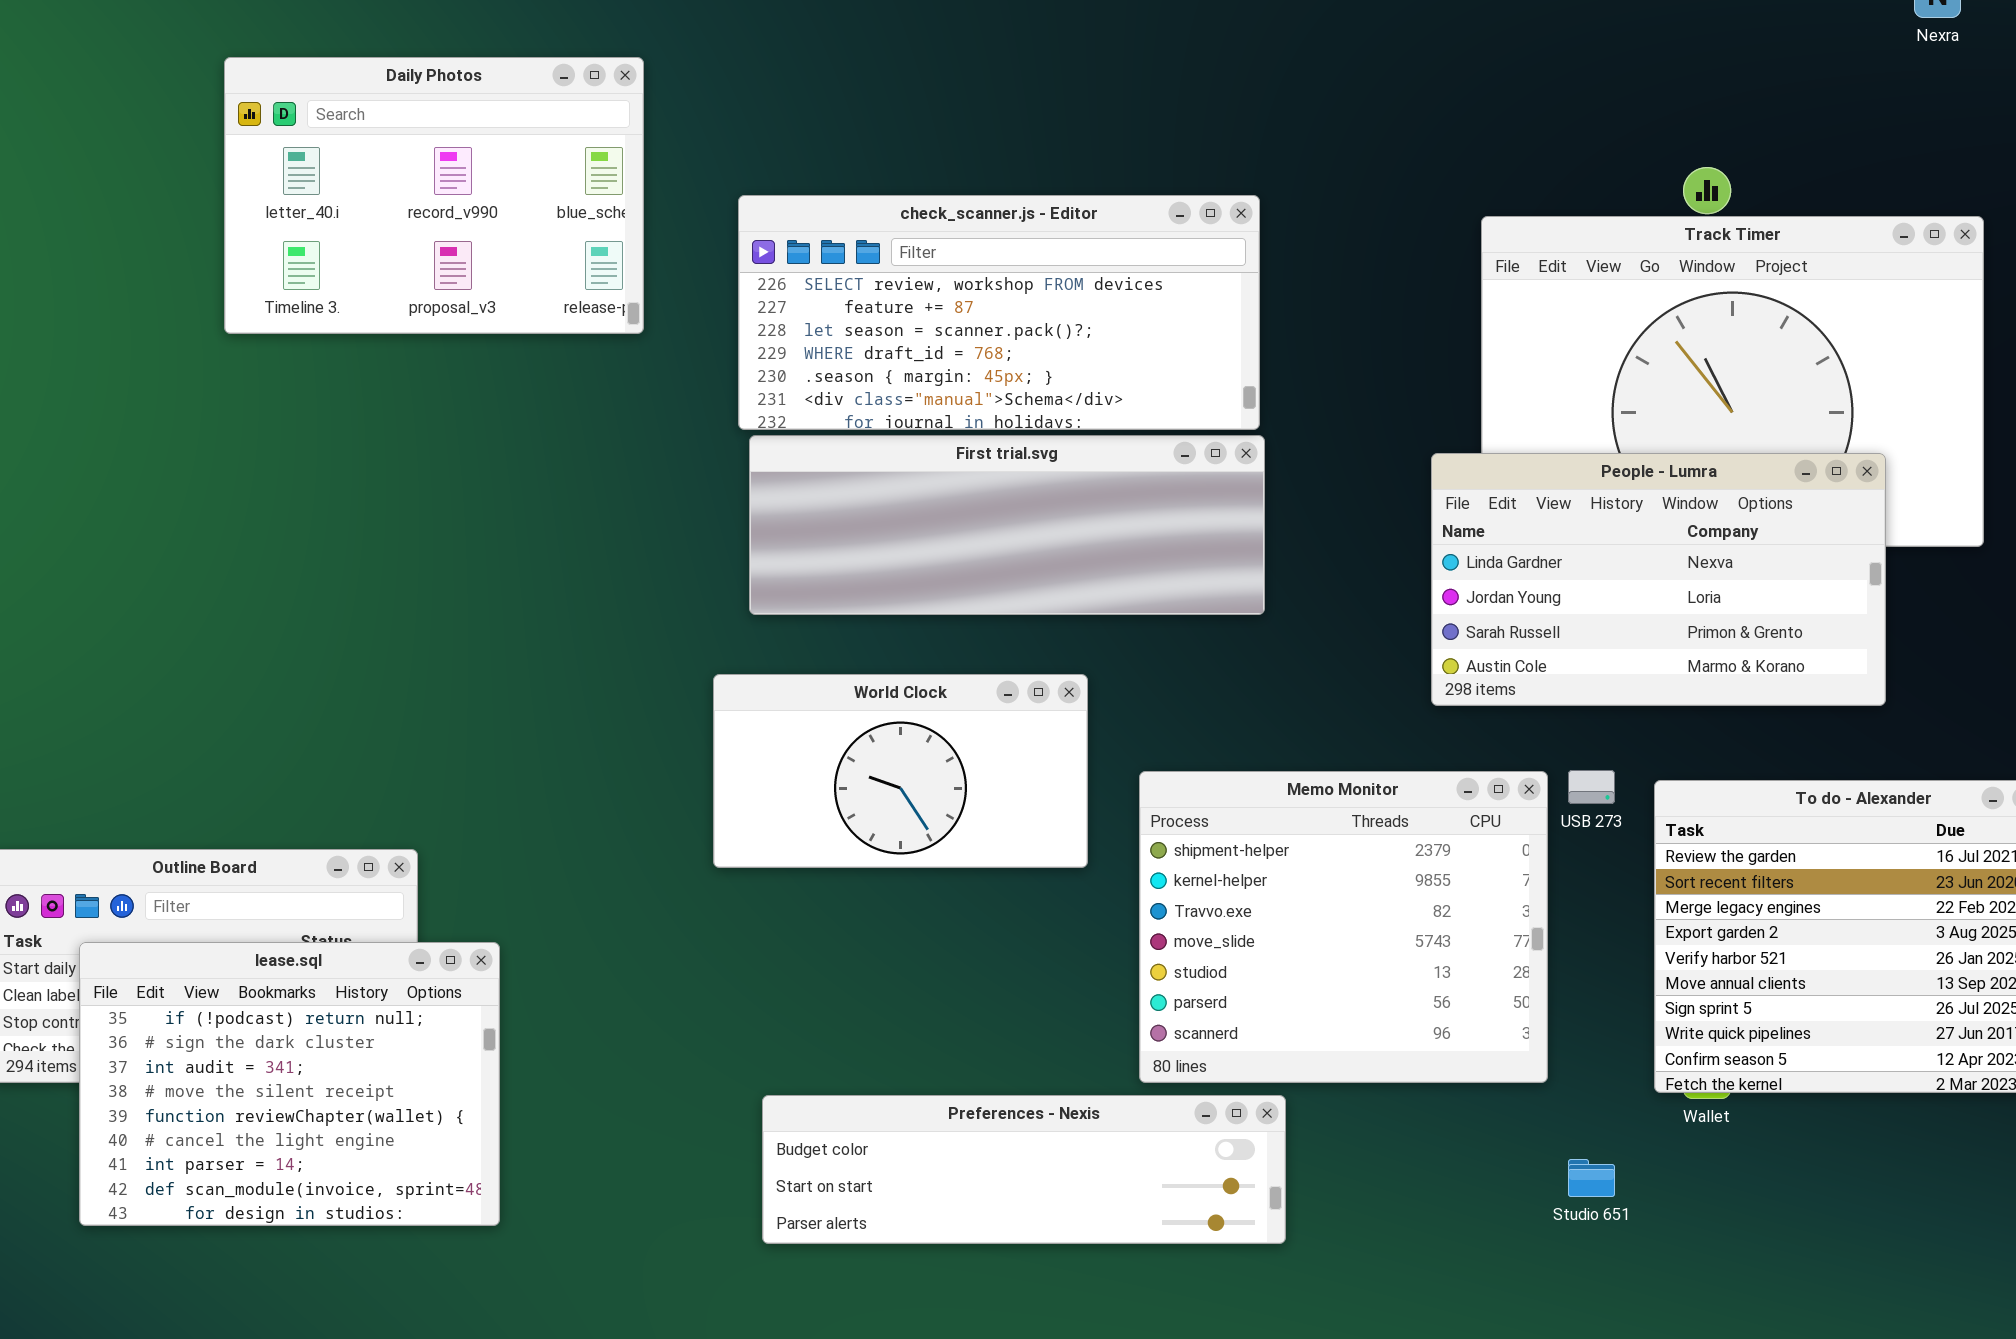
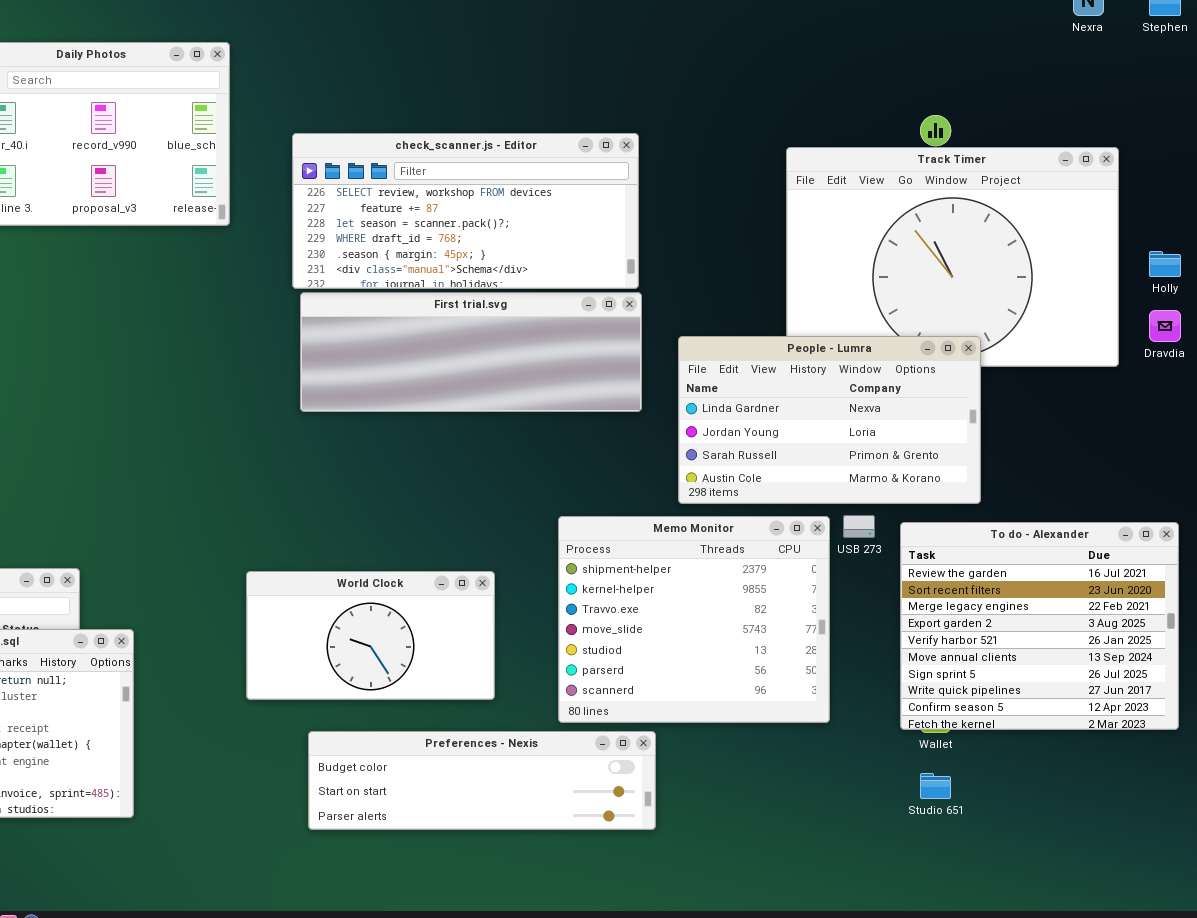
People - Lumra: [1431,453,1886,706] -> [678,336,981,504], moved
World Clock: [713,674,1088,868] -> [246,571,495,700], moved
Studio 651: [1568,1159,1615,1197] -> [920,773,951,799], moved

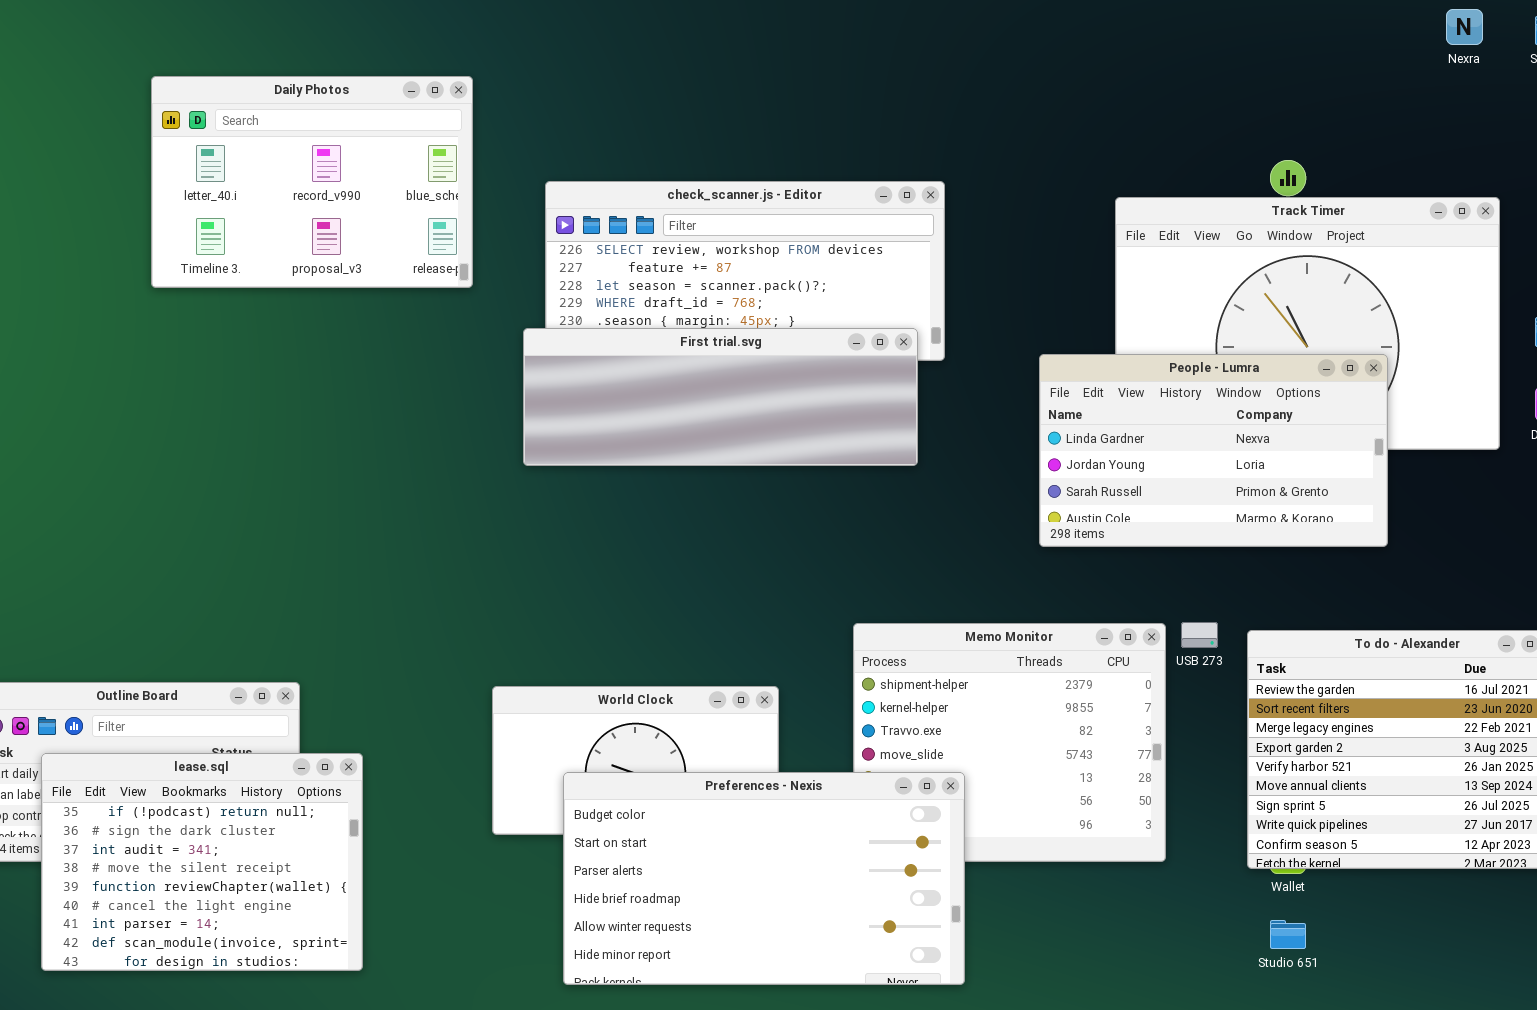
First trial.svg: [300,292,642,412] -> [523,328,918,466], moved
People - Lumra: [678,336,981,504] -> [1039,354,1388,547], moved
Preferences - Nexis: [308,731,656,830] -> [563,772,965,985], resized

